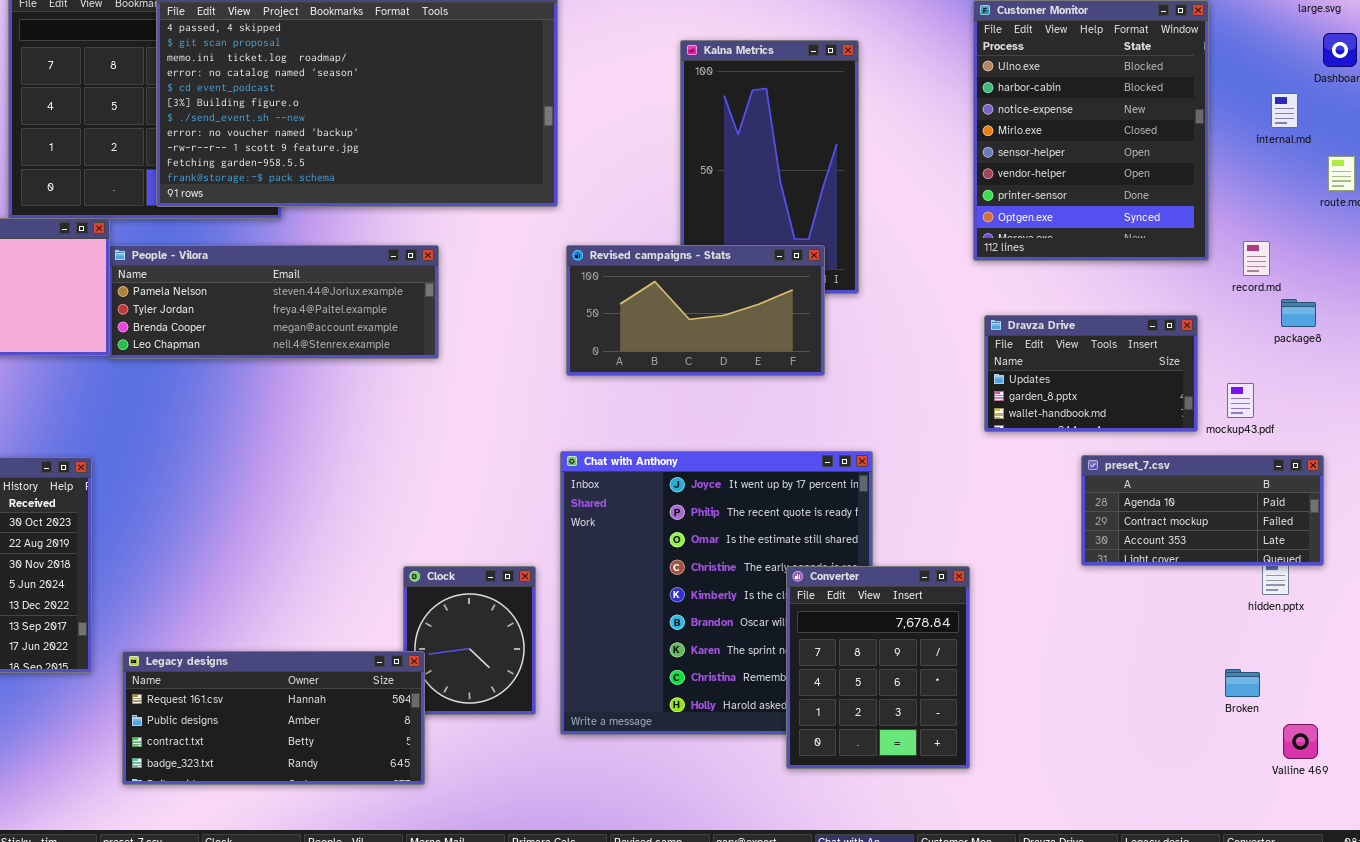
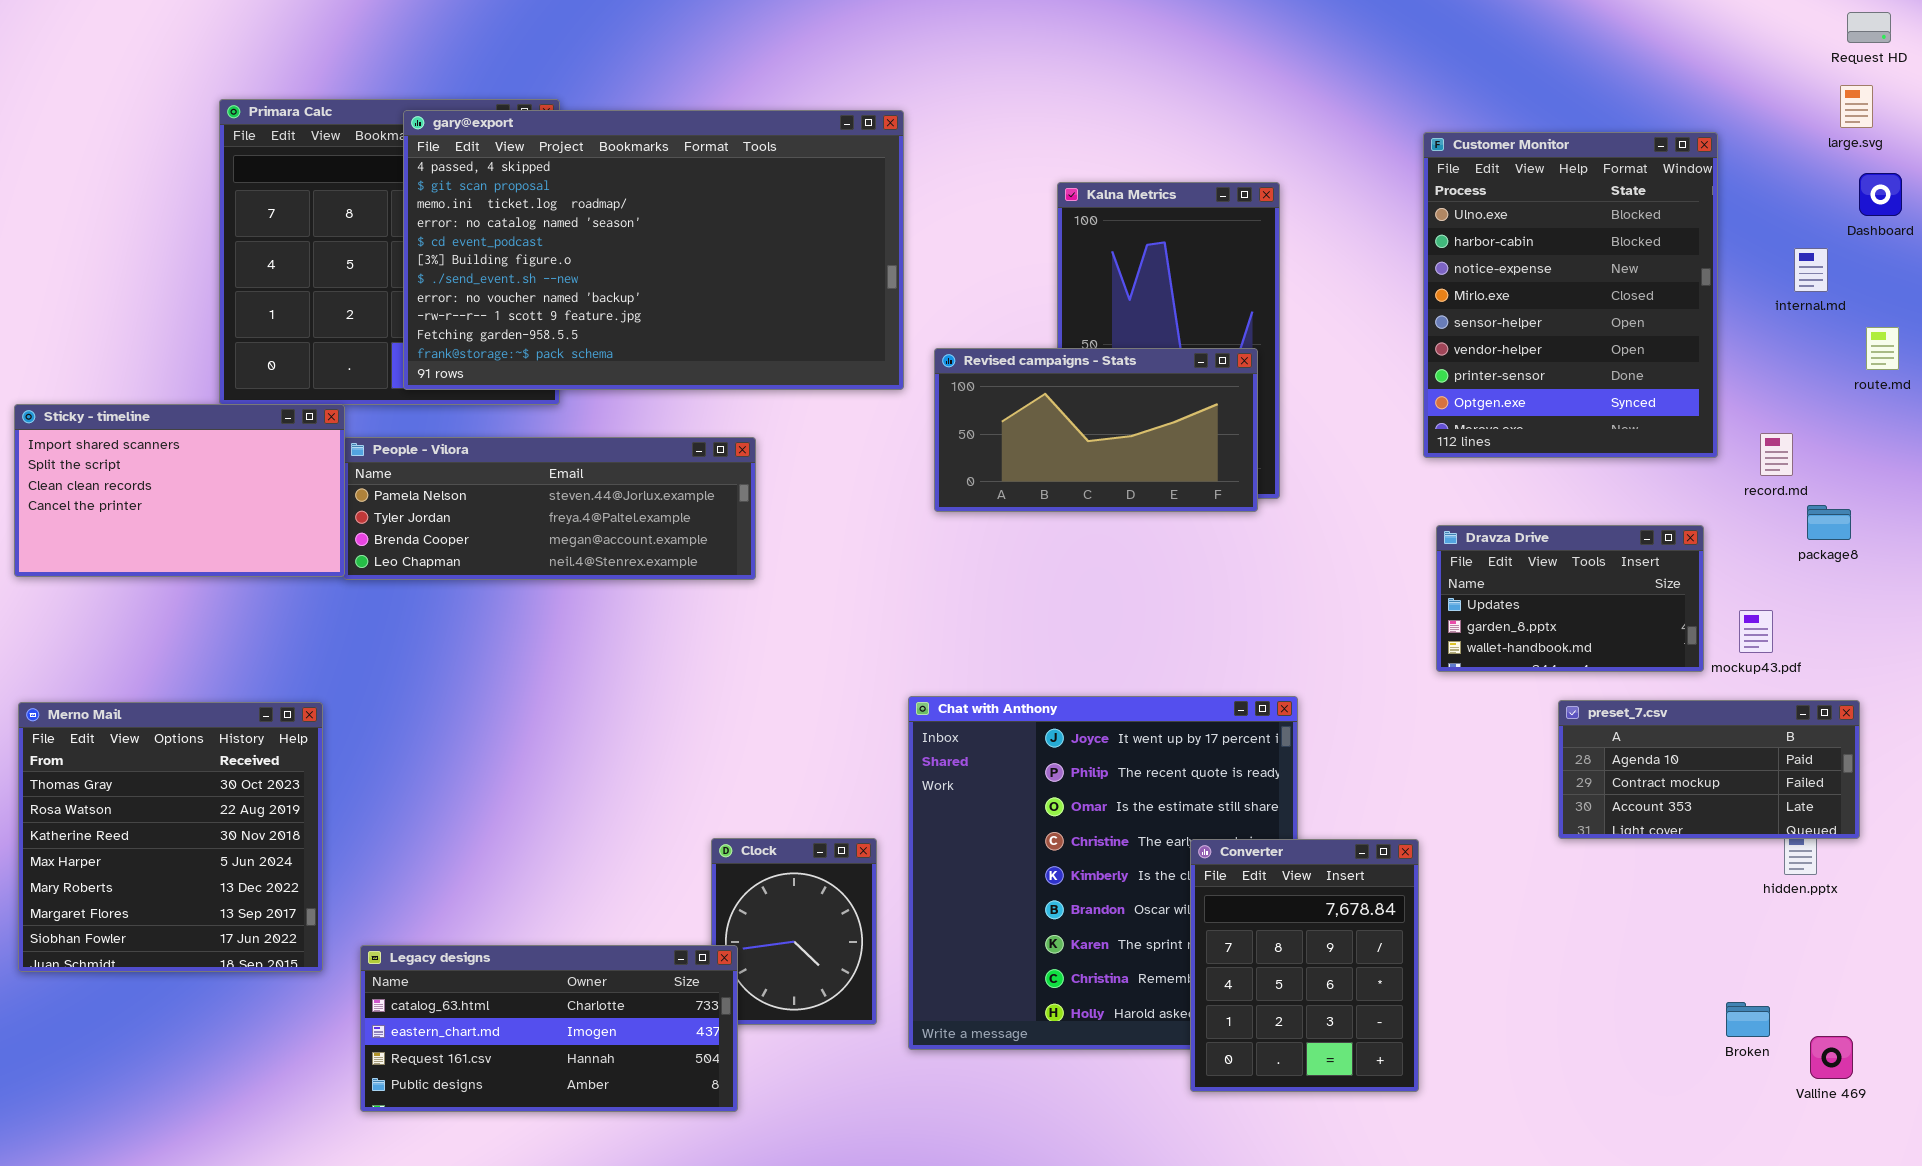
Revised campaigns - Stats: [566,245,825,376] -> [934,348,1258,512], moved
Legacy designs: [122,651,425,785] -> [360,945,738,1112], scrolled up 2 rows
Broken: [1225,669,1260,697] -> [1726,1002,1770,1037], moved

